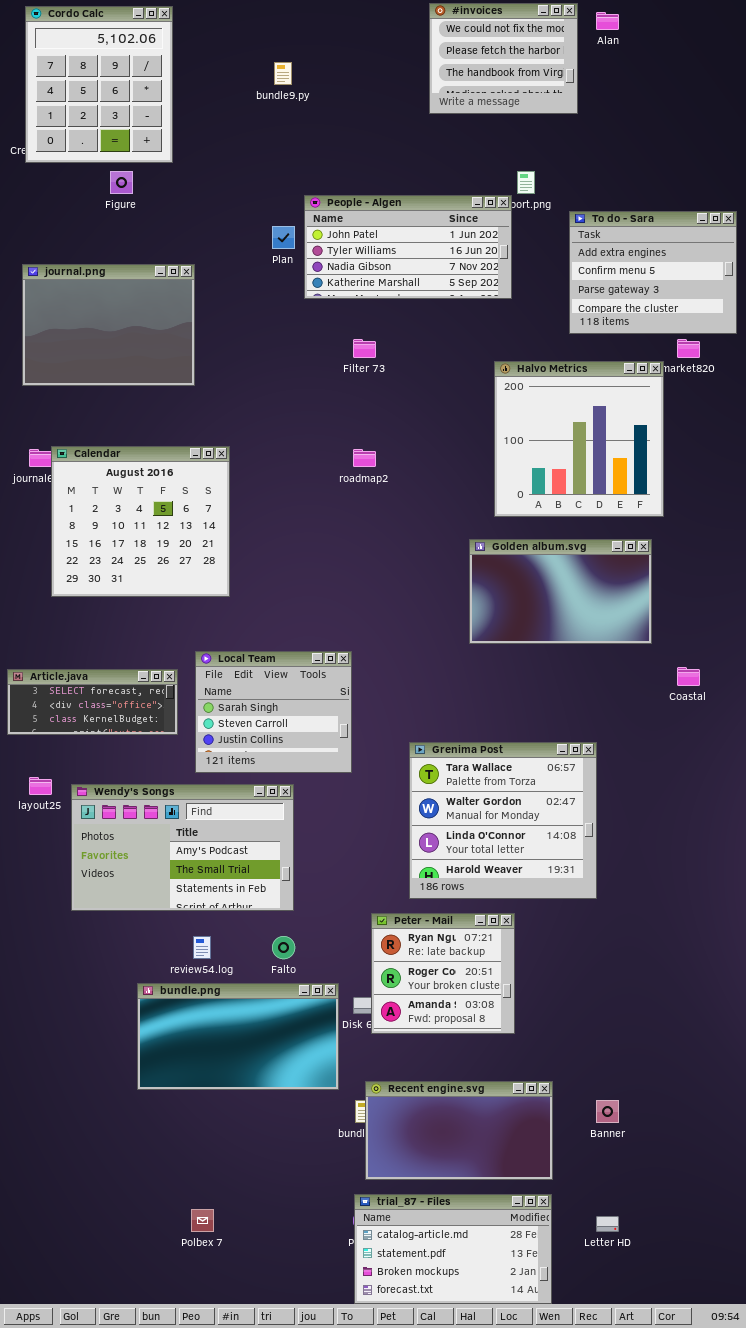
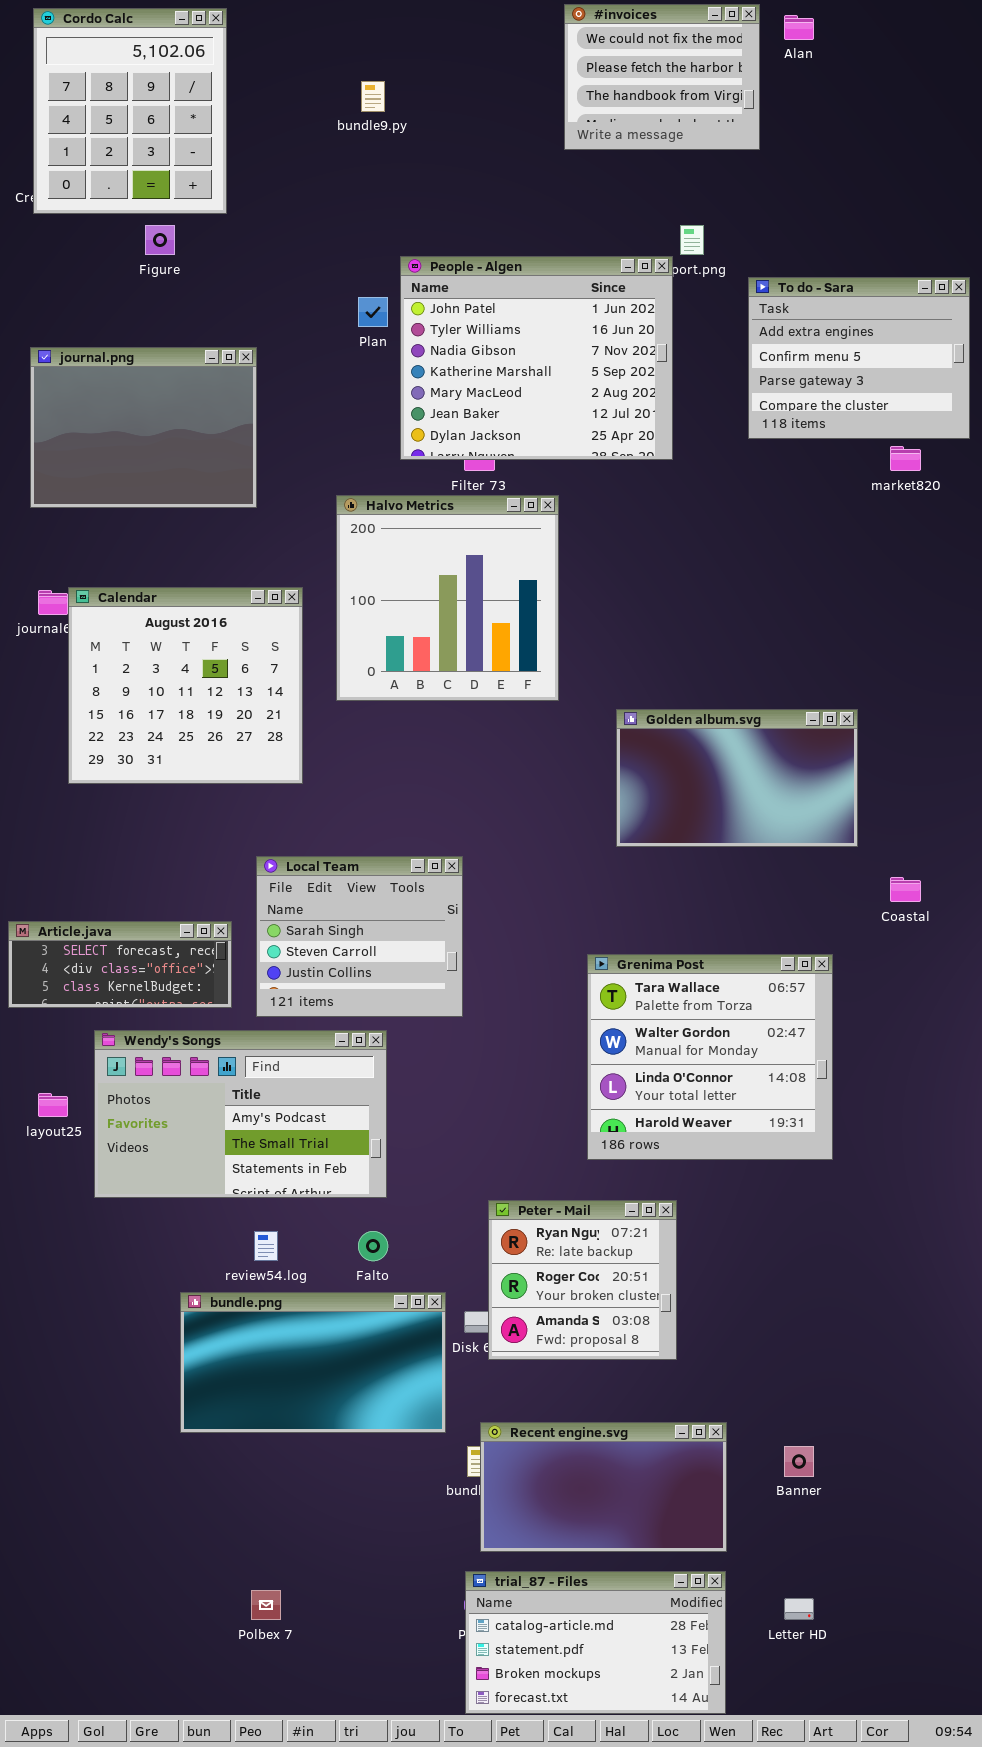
People - Algen: [304,195,512,299] -> [400,256,673,460], resized
Halvo Metrics: [494,361,664,517] -> [336,495,559,701], moved
Article.java: [7,669,178,735] -> [8,921,232,1008], moved
Grenima Post: [409,742,597,899] -> [587,954,833,1160], moved
layout25: [29,777,52,795] -> [38,1093,68,1117], moved

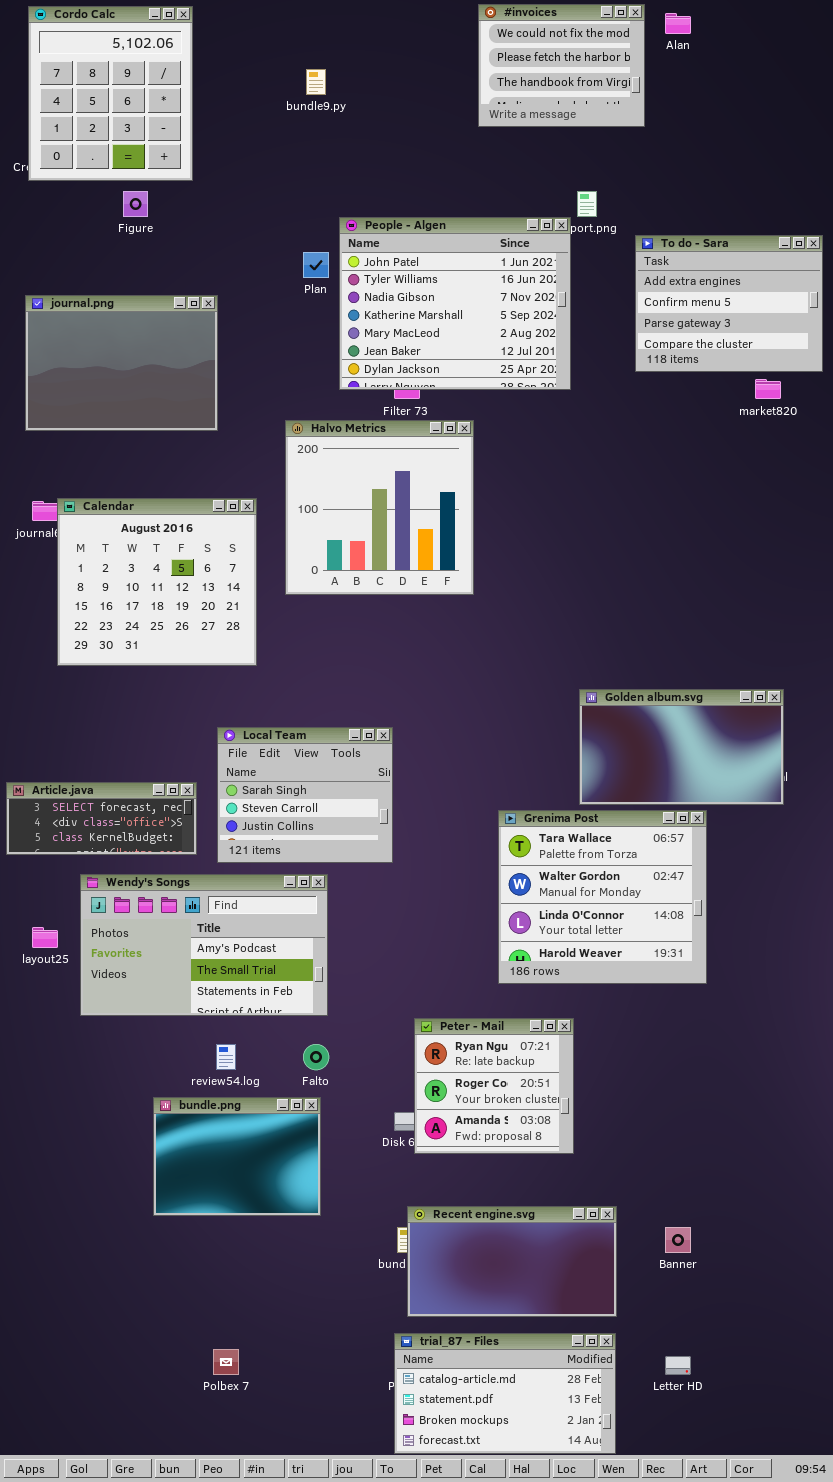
Golden album.svg: [616,709,858,847] -> [579,689,784,805], moved
bundle.png: [180,1292,446,1433] -> [153,1097,321,1216], resized

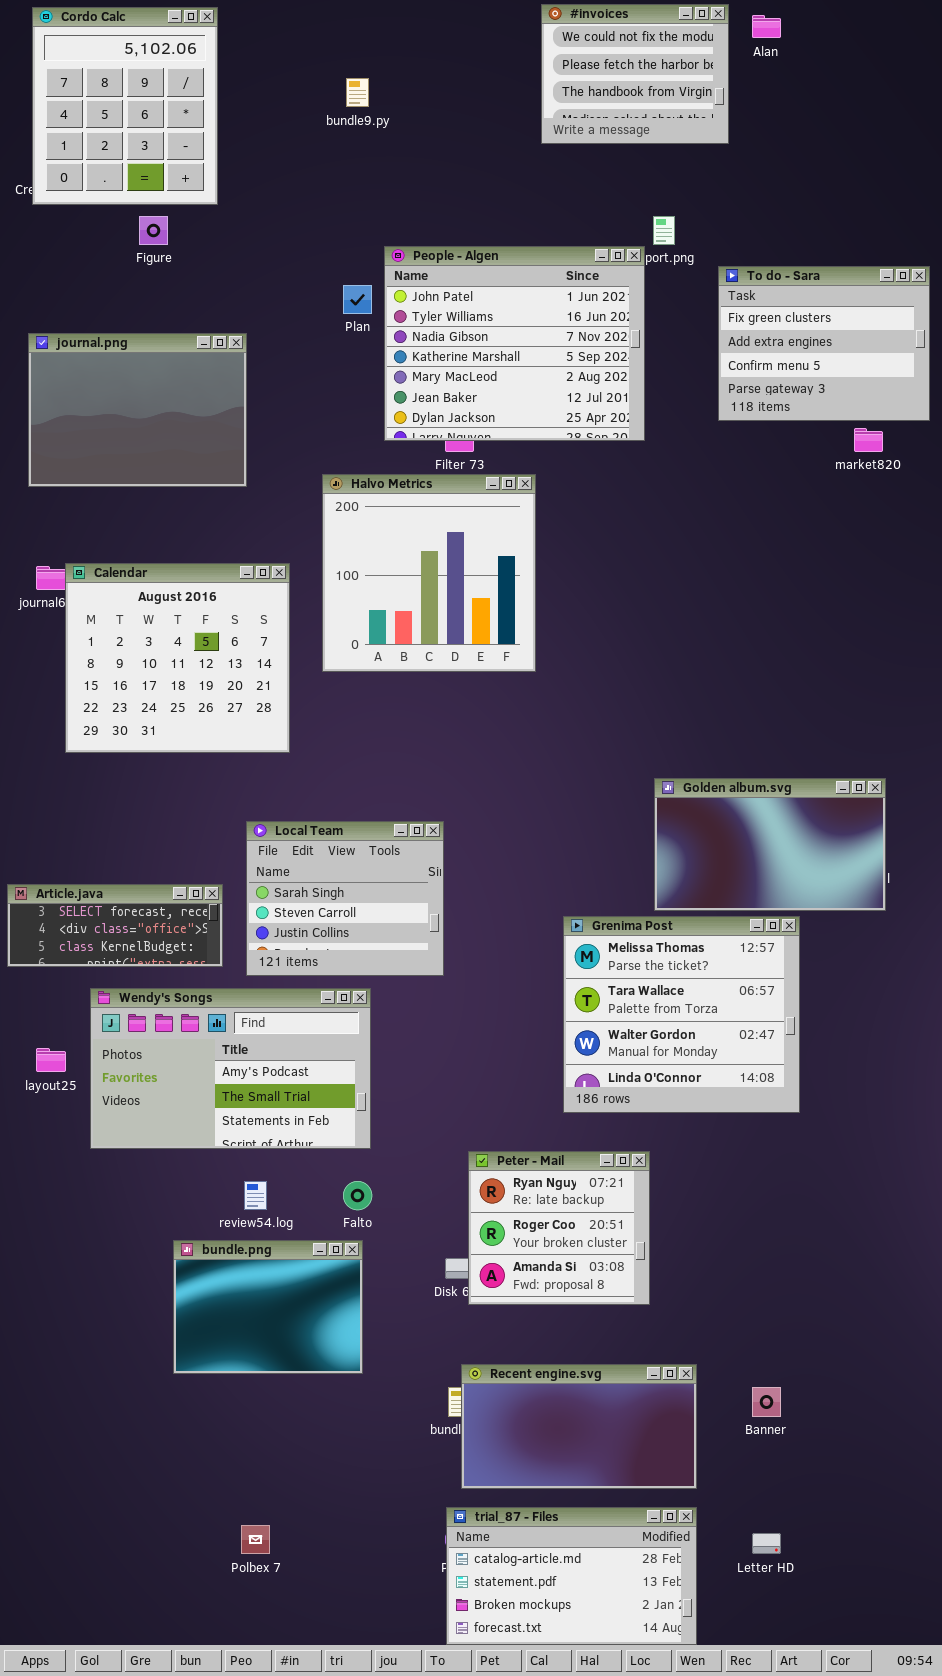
To do - Sara: [635,235,823,372] -> [718,266,930,421], scrolled up 1 row
Grenima Post: [498,810,707,984] -> [563,916,800,1113], scrolled up 1 row

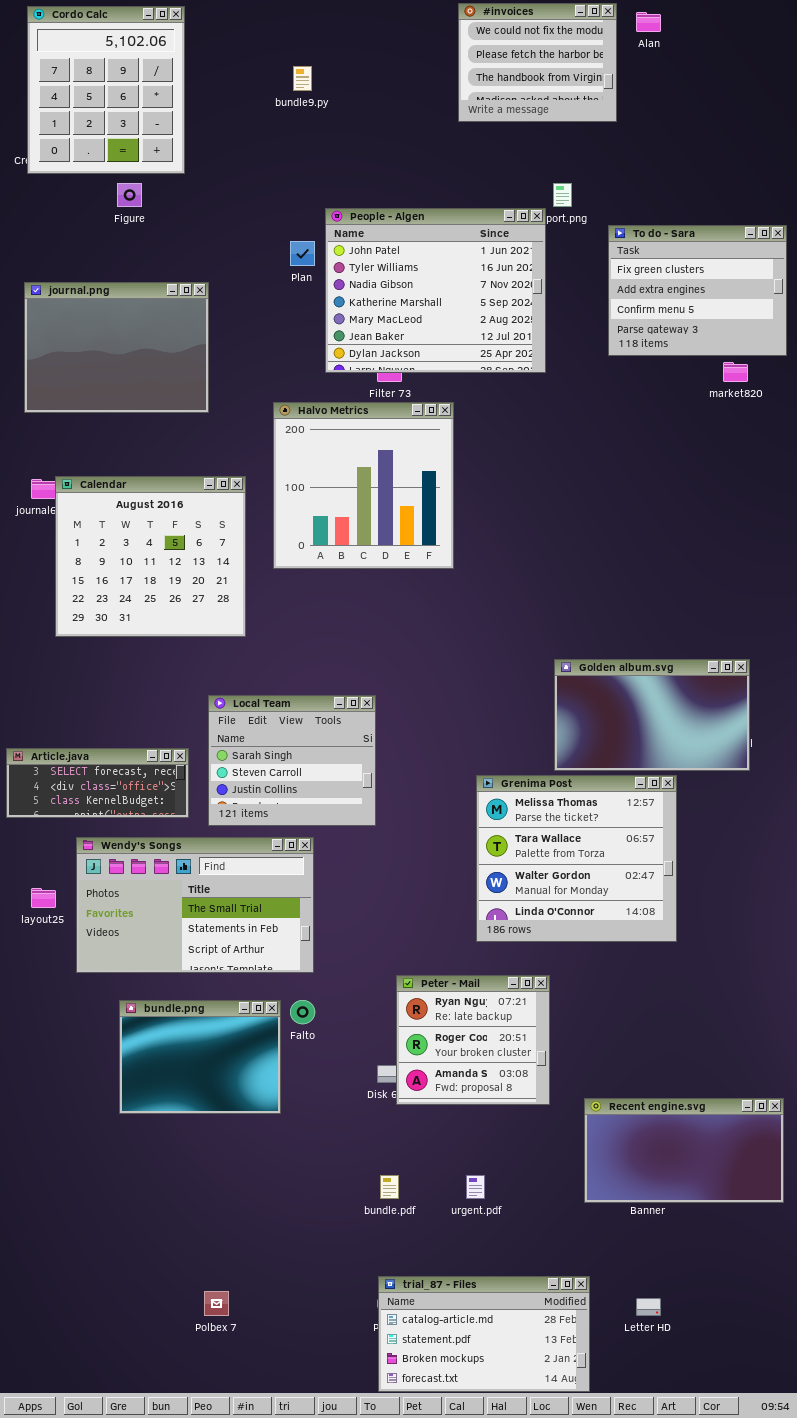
Wendy's Songs: [90,988,371,1149] -> [76,837,314,973], scrolled down 1 row
bundle.png: [173,1240,363,1374] -> [119,1000,281,1114], moved
Recent engine.svg: [461,1364,697,1489] -> [584,1098,784,1203], moved

